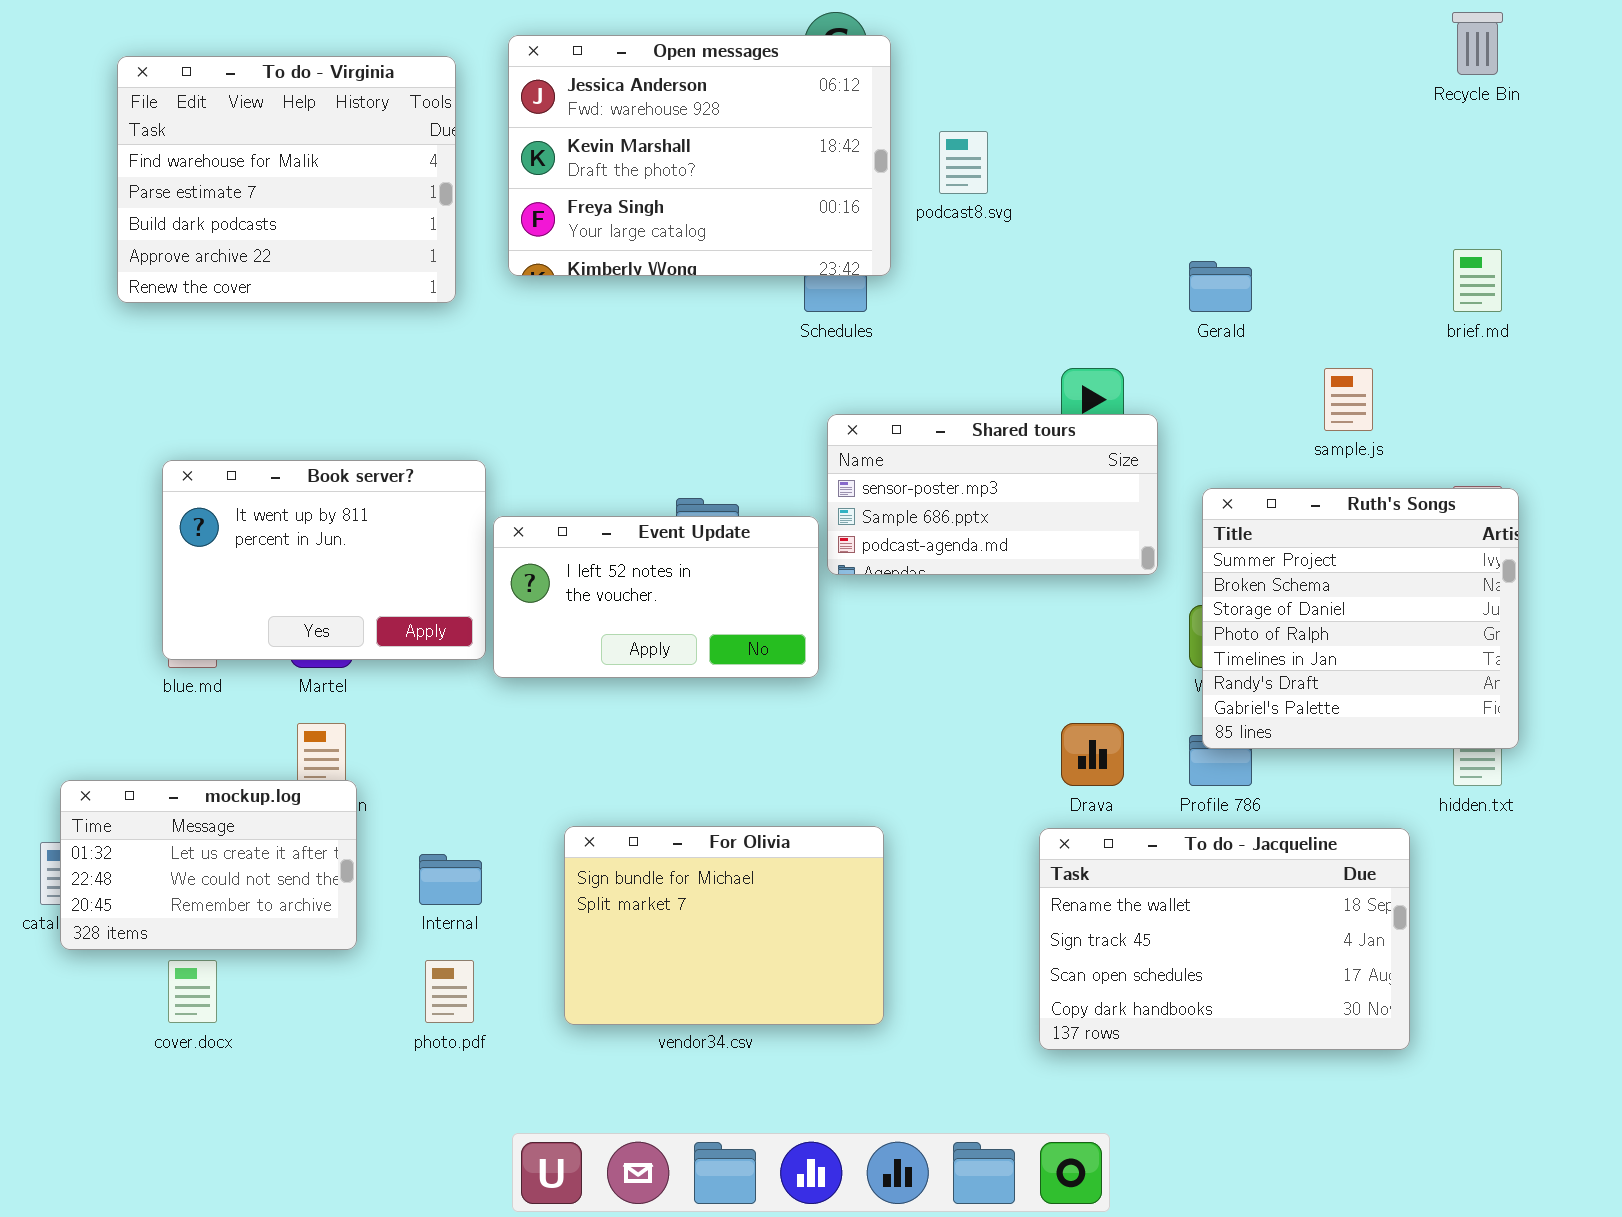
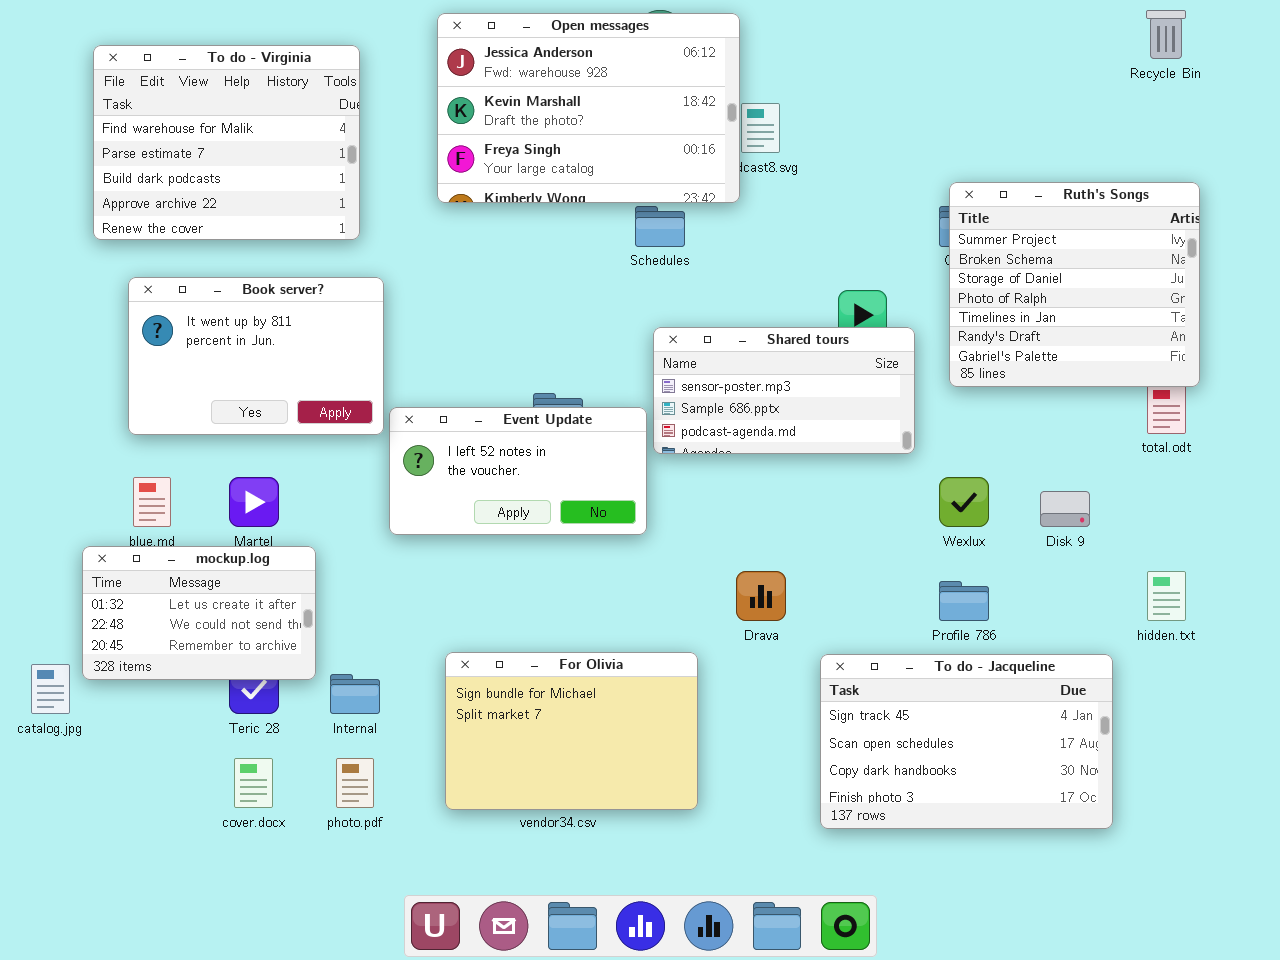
Open messages: [508,35,891,276] -> [437,13,740,203], moved
Book server?: [162,460,486,660] -> [128,277,384,435], moved
Ruth's Songs: [1202,488,1519,749] -> [949,182,1200,387], moved
Drava: [1061,723,1124,786] -> [736,571,786,621], moved
mockup.log: [60,780,357,950] -> [82,546,316,680], moved
To do - Jacqueline: [1039,828,1410,1050] -> [820,654,1113,829], scrolled down 1 row
cover.docx: [168,960,217,1023] -> [234,758,273,808], moved

